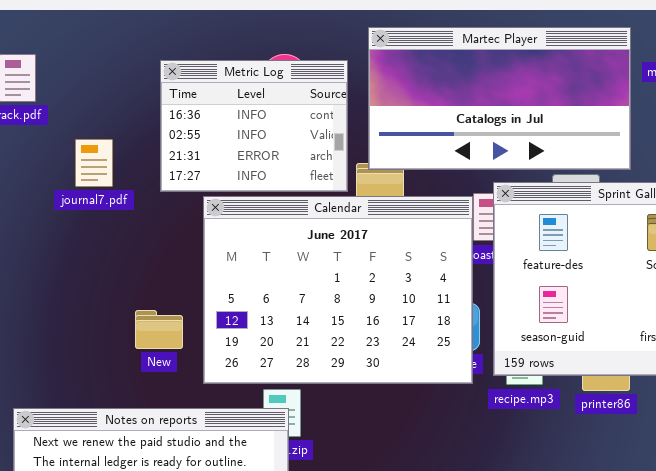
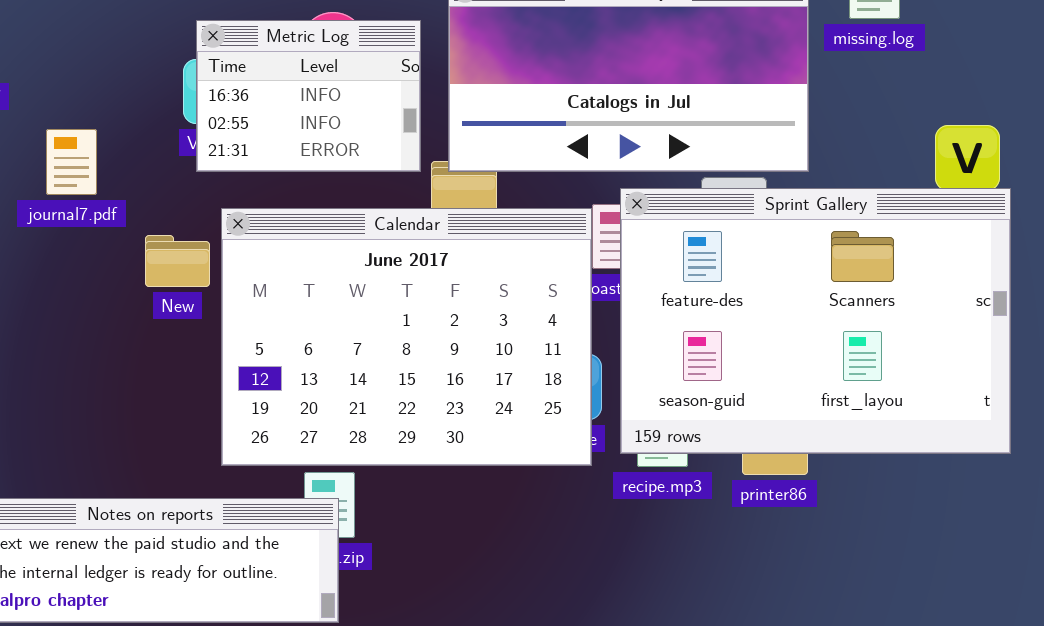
Metric Log: [160,60,348,192] -> [196,20,421,172], resized
New: [135,310,183,349] -> [145,235,210,287], moved

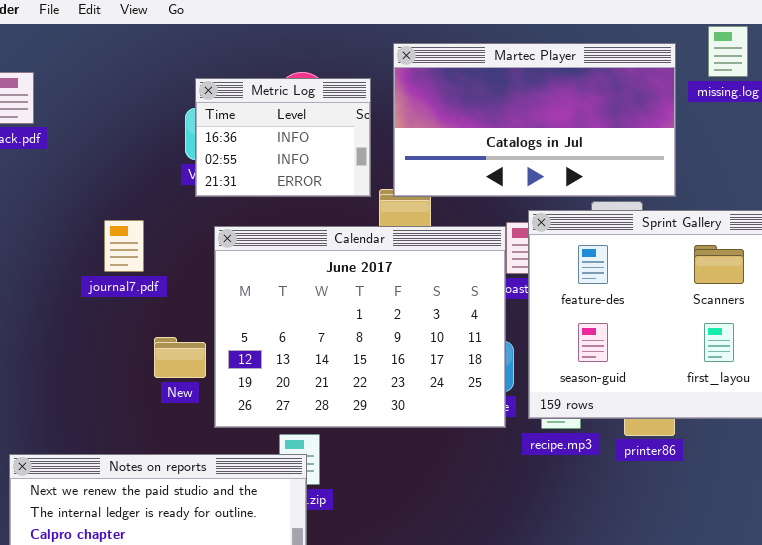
journal7.pdf: [46,129,97,195] -> [104,220,144,272], moved
New: [145,235,210,287] -> [154,337,206,378], moved

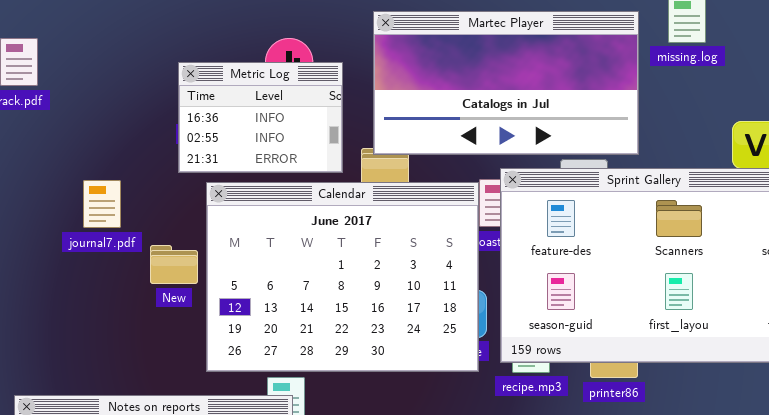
Metric Log: [195,78,371,197] -> [178,62,343,173], moved
journal7.pdf: [104,220,144,272] -> [83,180,121,228], moved
New: [154,337,206,378] -> [150,245,198,284], moved

